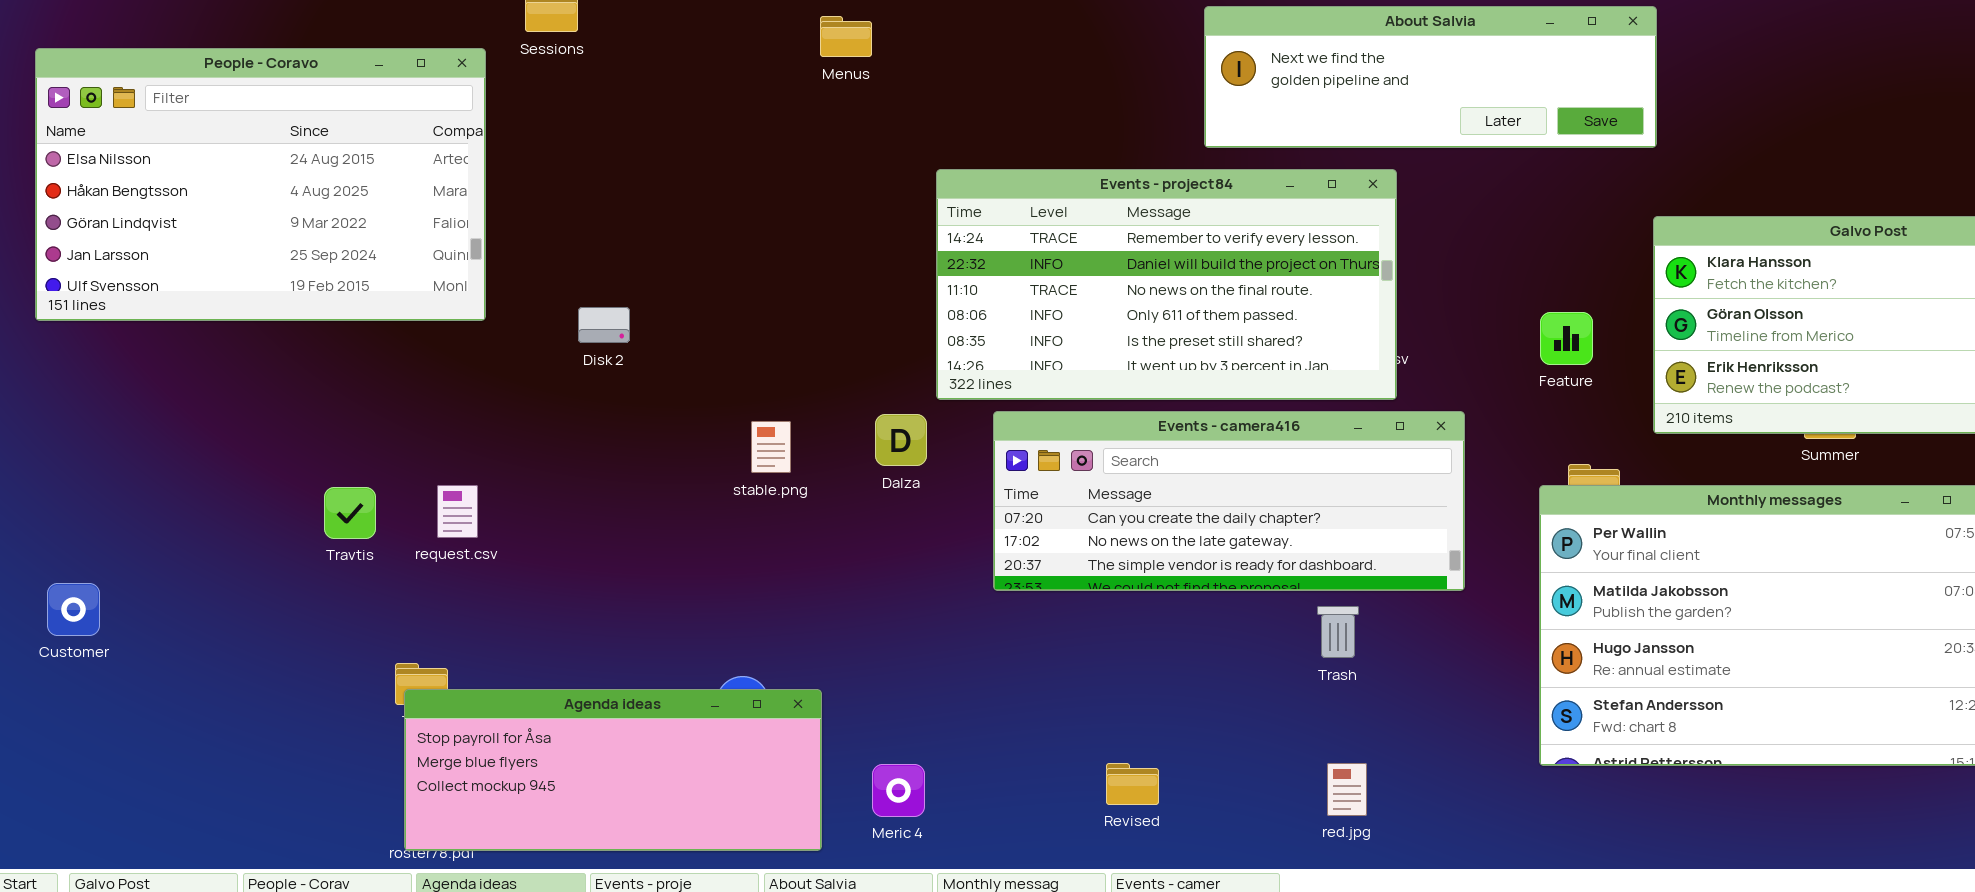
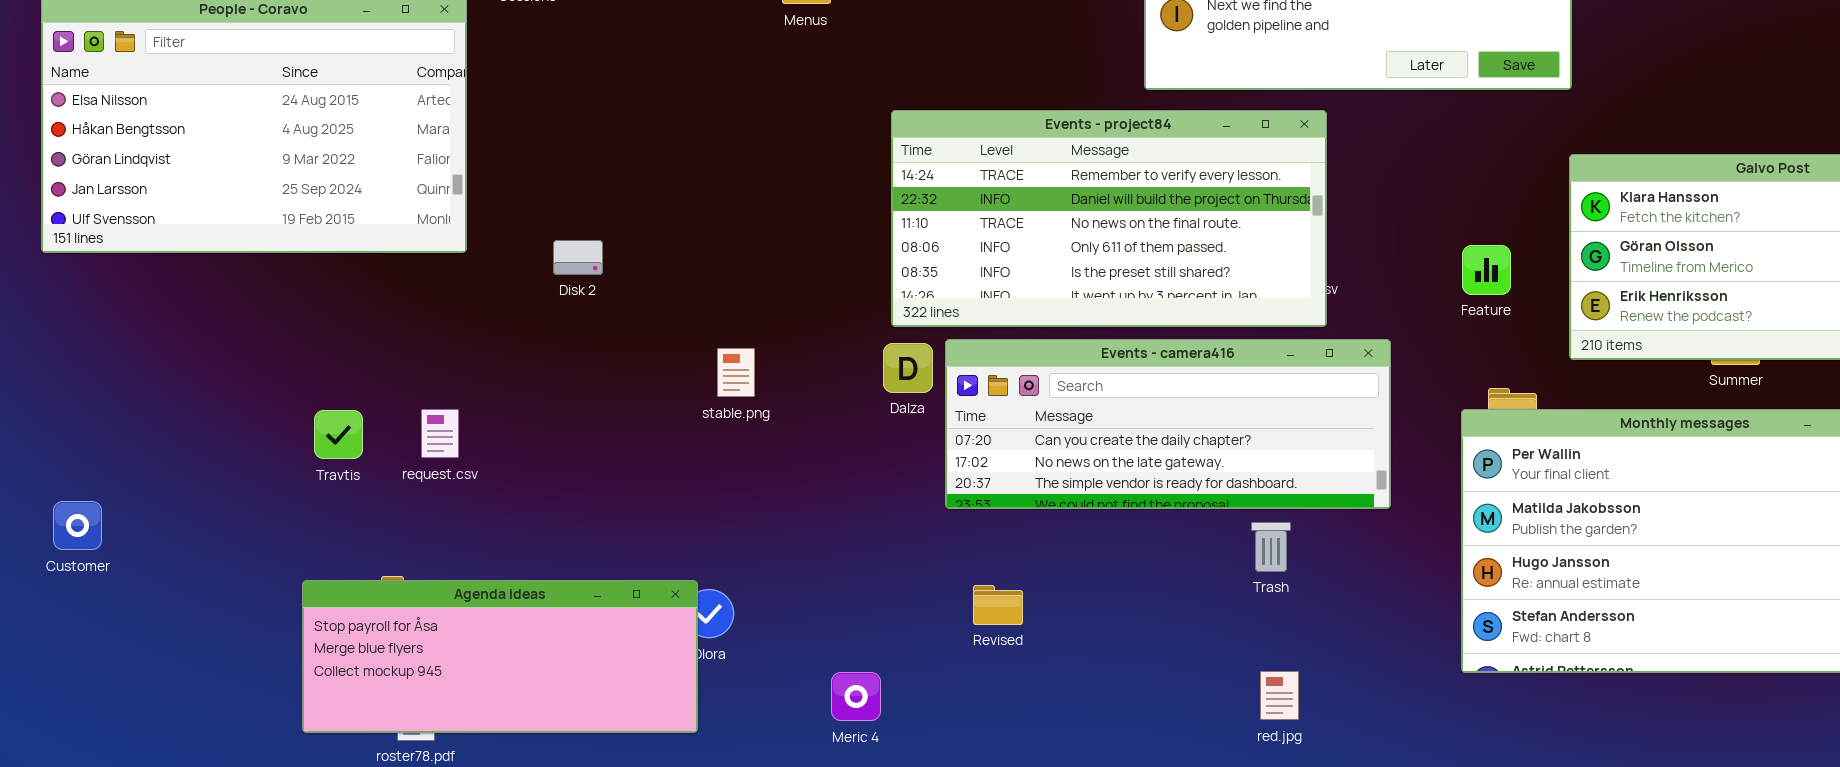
Dalza: [875,414,927,466] -> [883,343,933,393], moved
Agenda ideas: [404,689,822,851] -> [302,580,698,733], moved
Revised: [1106,763,1159,805] -> [973,585,1023,625], moved

